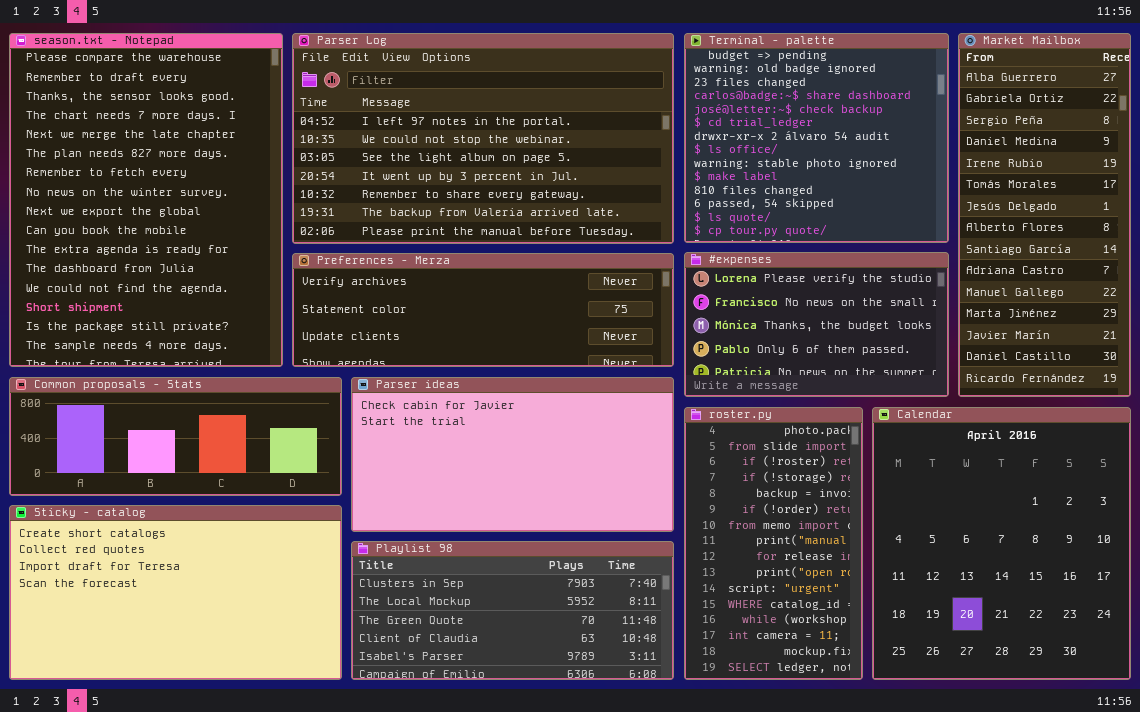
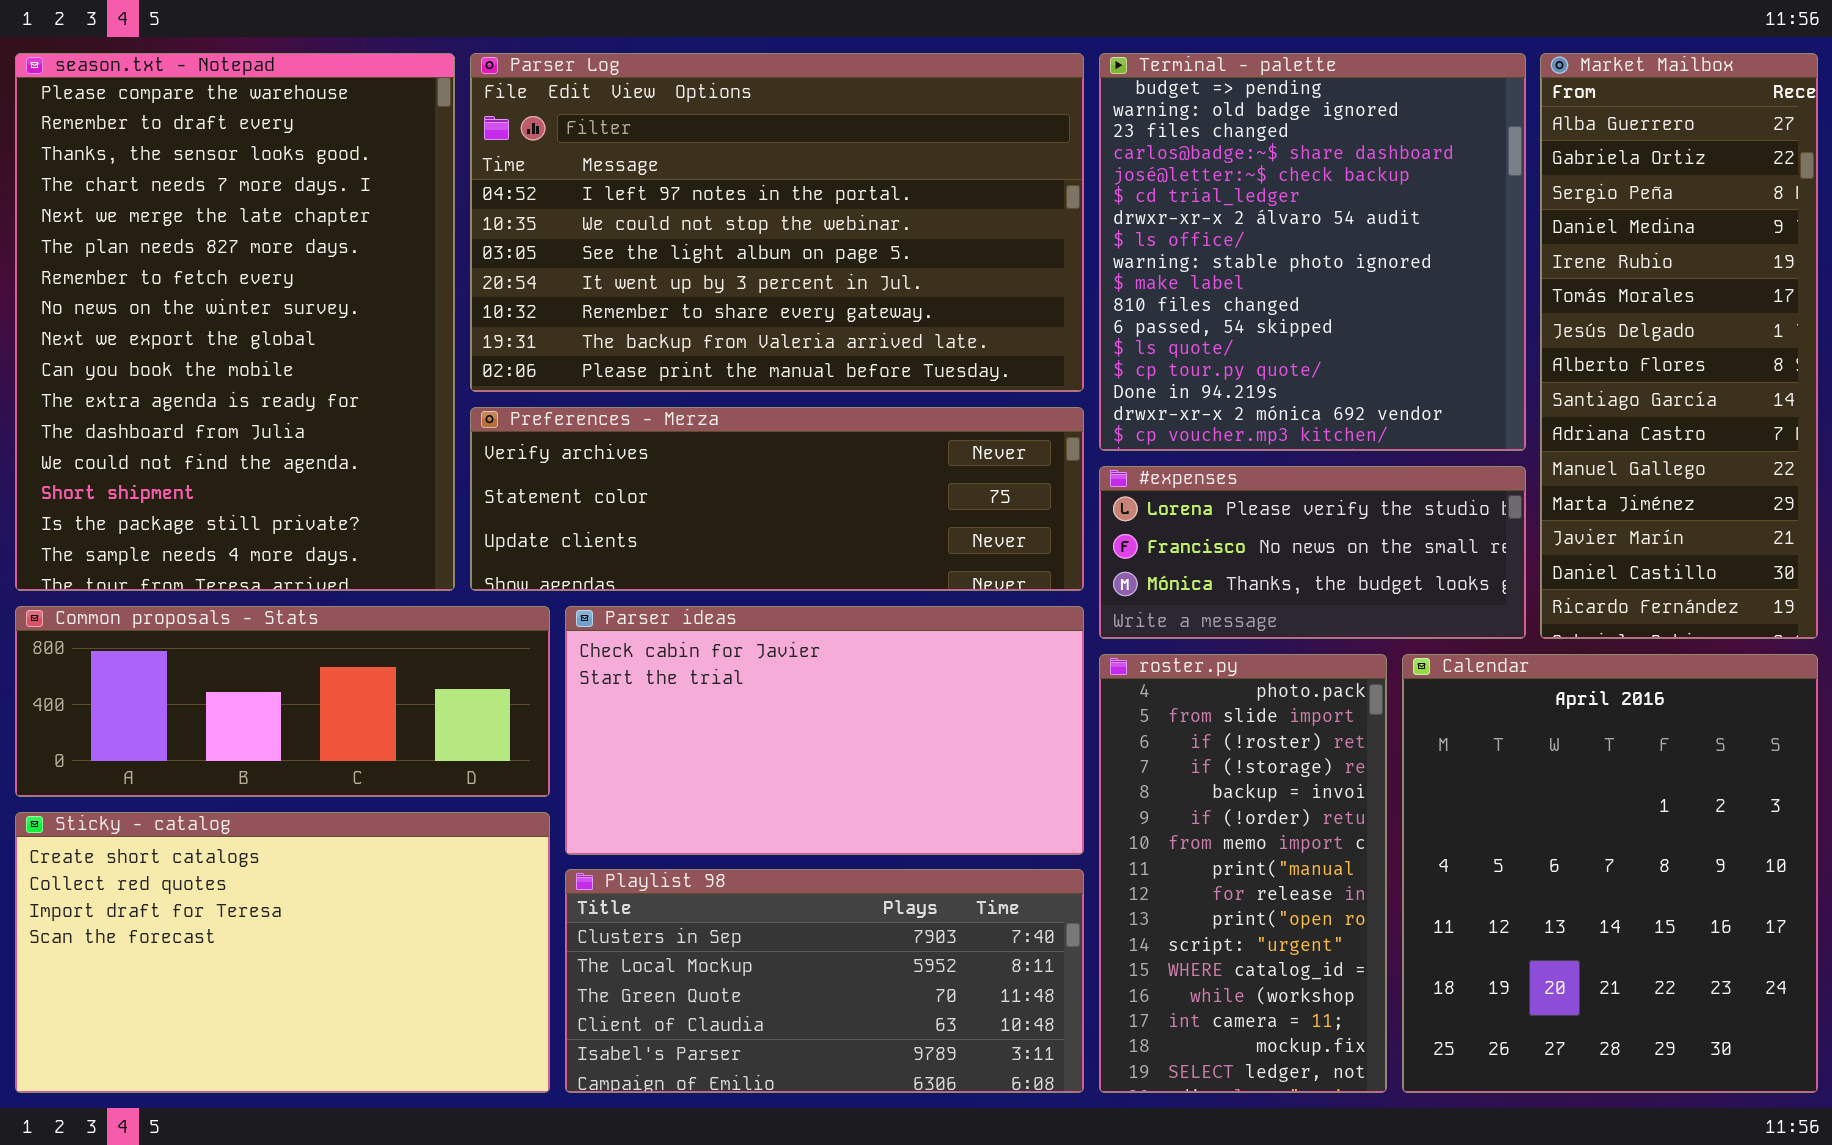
Terminal - palette: [684,33,949,243] -> [1099,53,1526,451], resized
#expenses: [684,252,949,397] -> [1099,466,1526,639], resized

